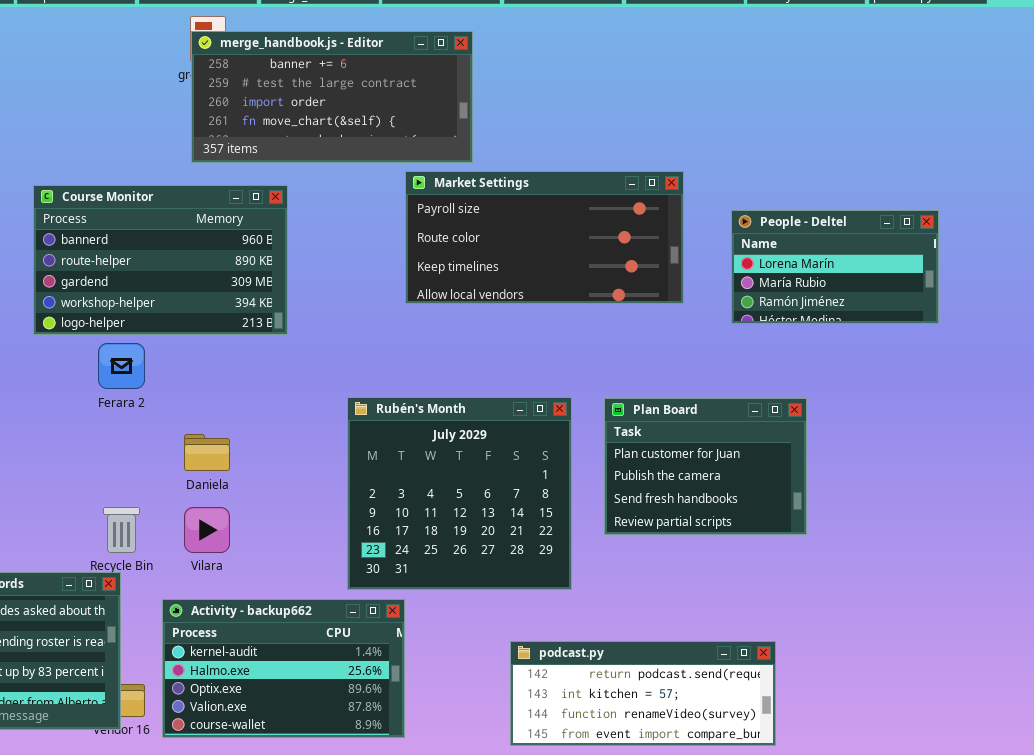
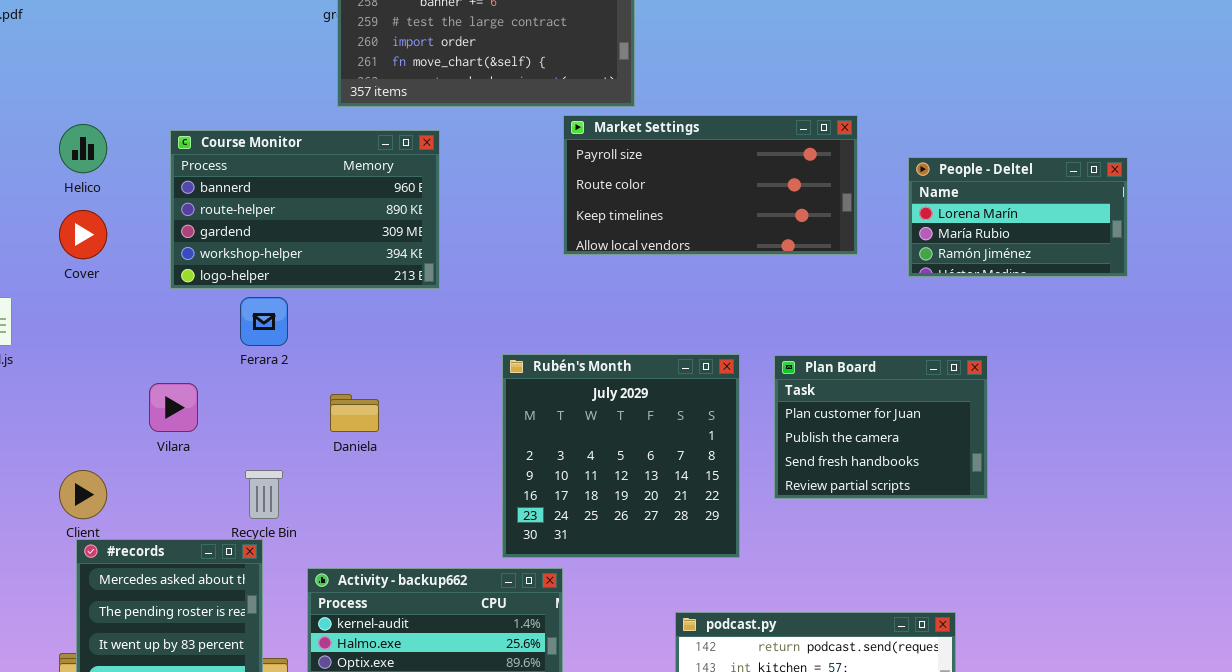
Vilara: [184,507,230,553] -> [149,383,198,432], moved

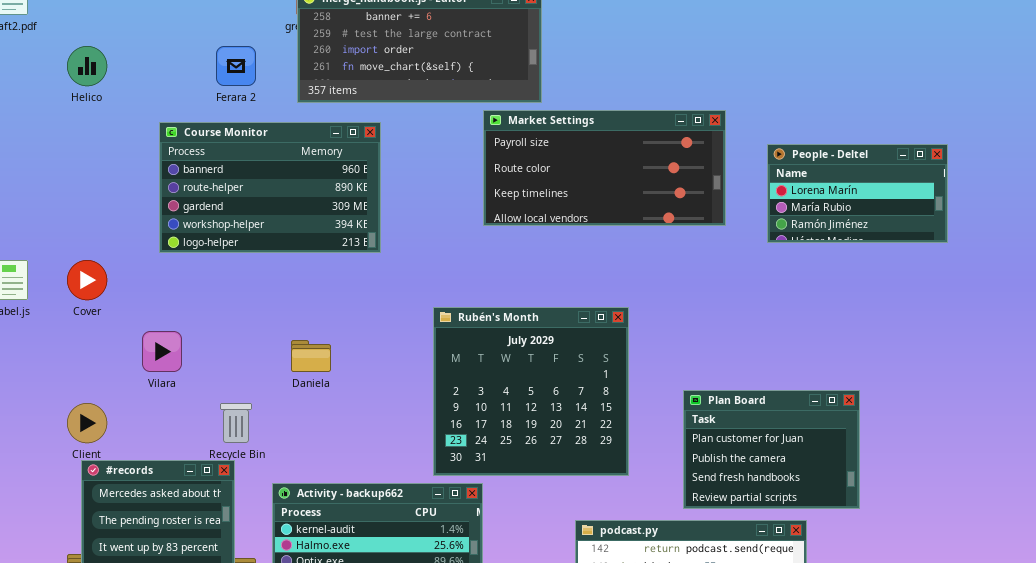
Helico: [59,124,107,173] -> [67,46,107,86], moved
Cover: [59,210,107,259] -> [67,260,107,300], moved
Ferara 2: [240,297,288,346] -> [216,46,256,86], moved
Plan Board: [774,355,988,499] -> [683,390,860,509], moved

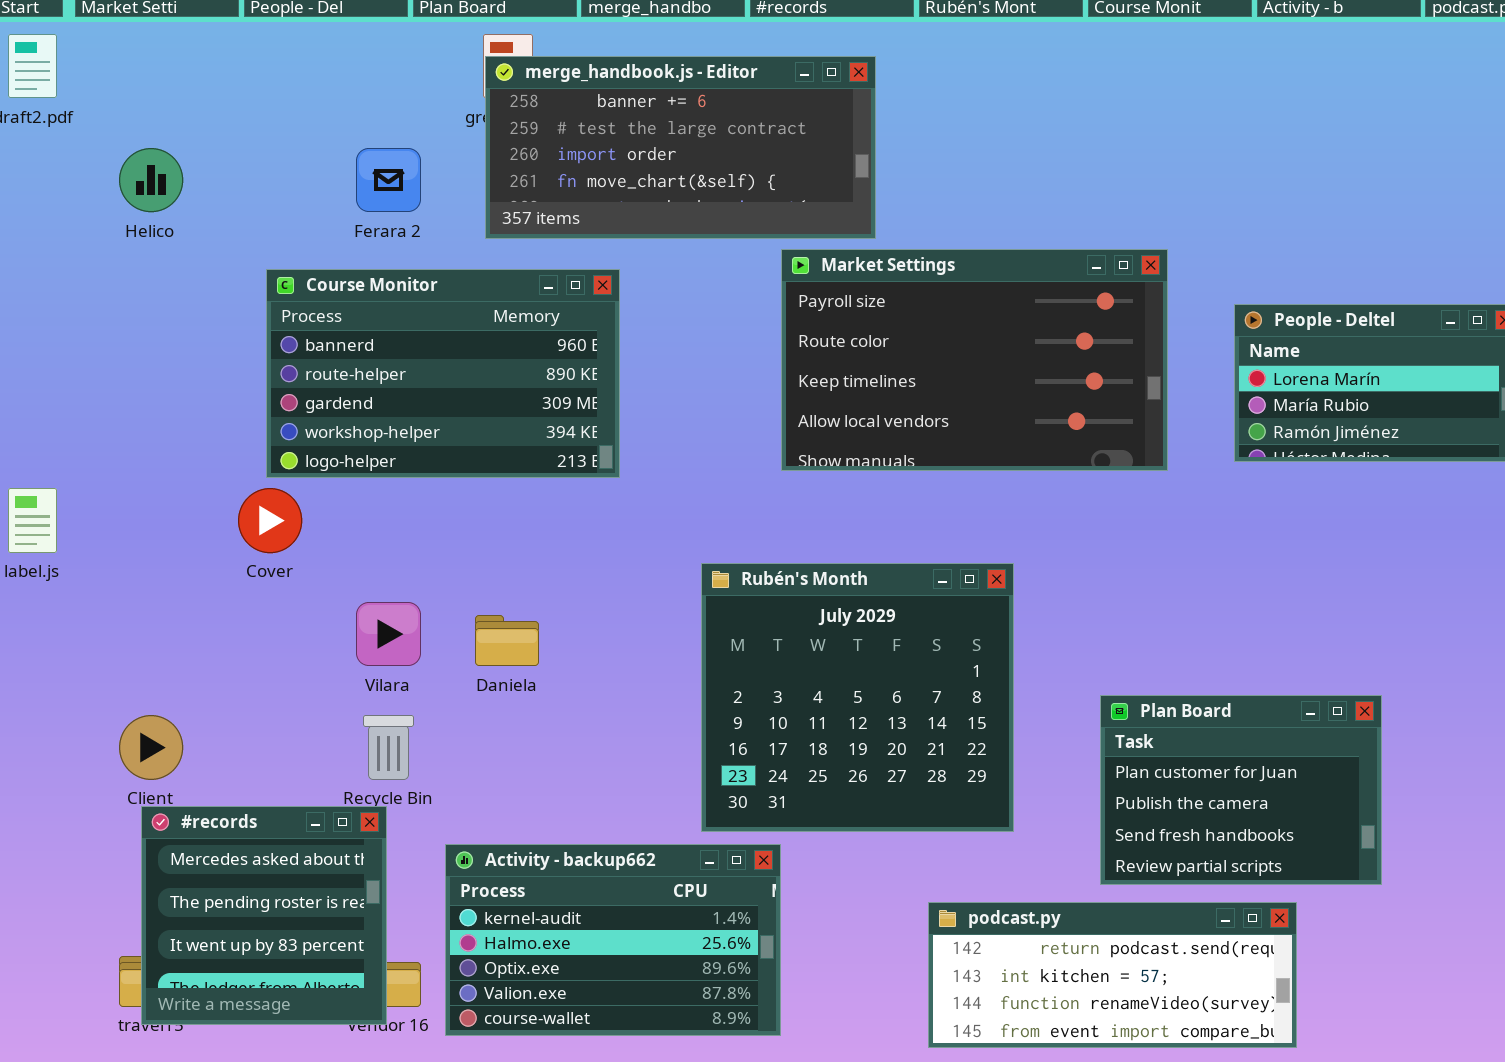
Market Settings: [483,110,726,226] -> [781,249,1168,471], resized
Cover: [67,260,107,300] -> [238,488,302,553], moved
Vilara: [142,331,182,372] -> [356,602,421,666], moved

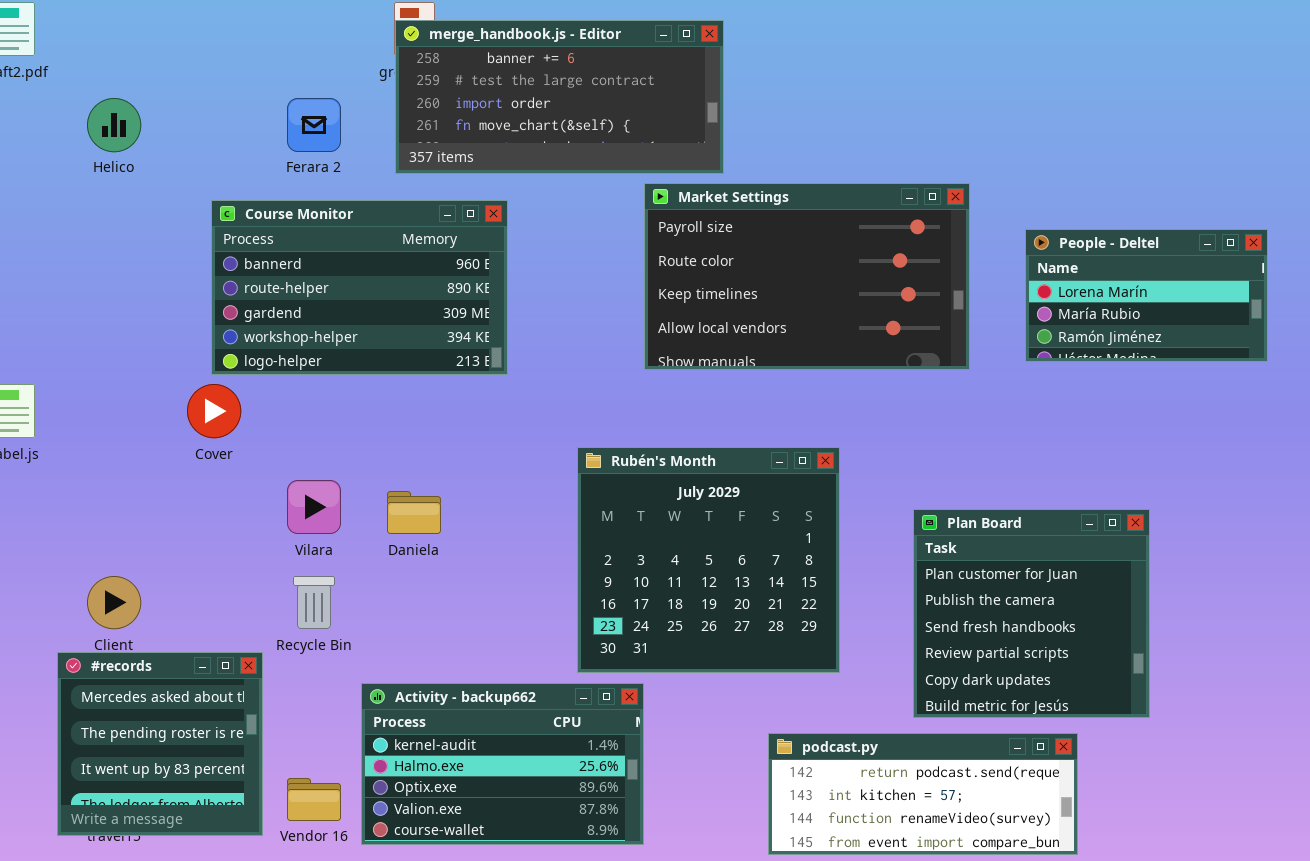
Plan Board: [1100,695,1382,885] -> [913,509,1150,718], resized
#records: [141,806,387,1025] -> [57,652,263,836], moved

